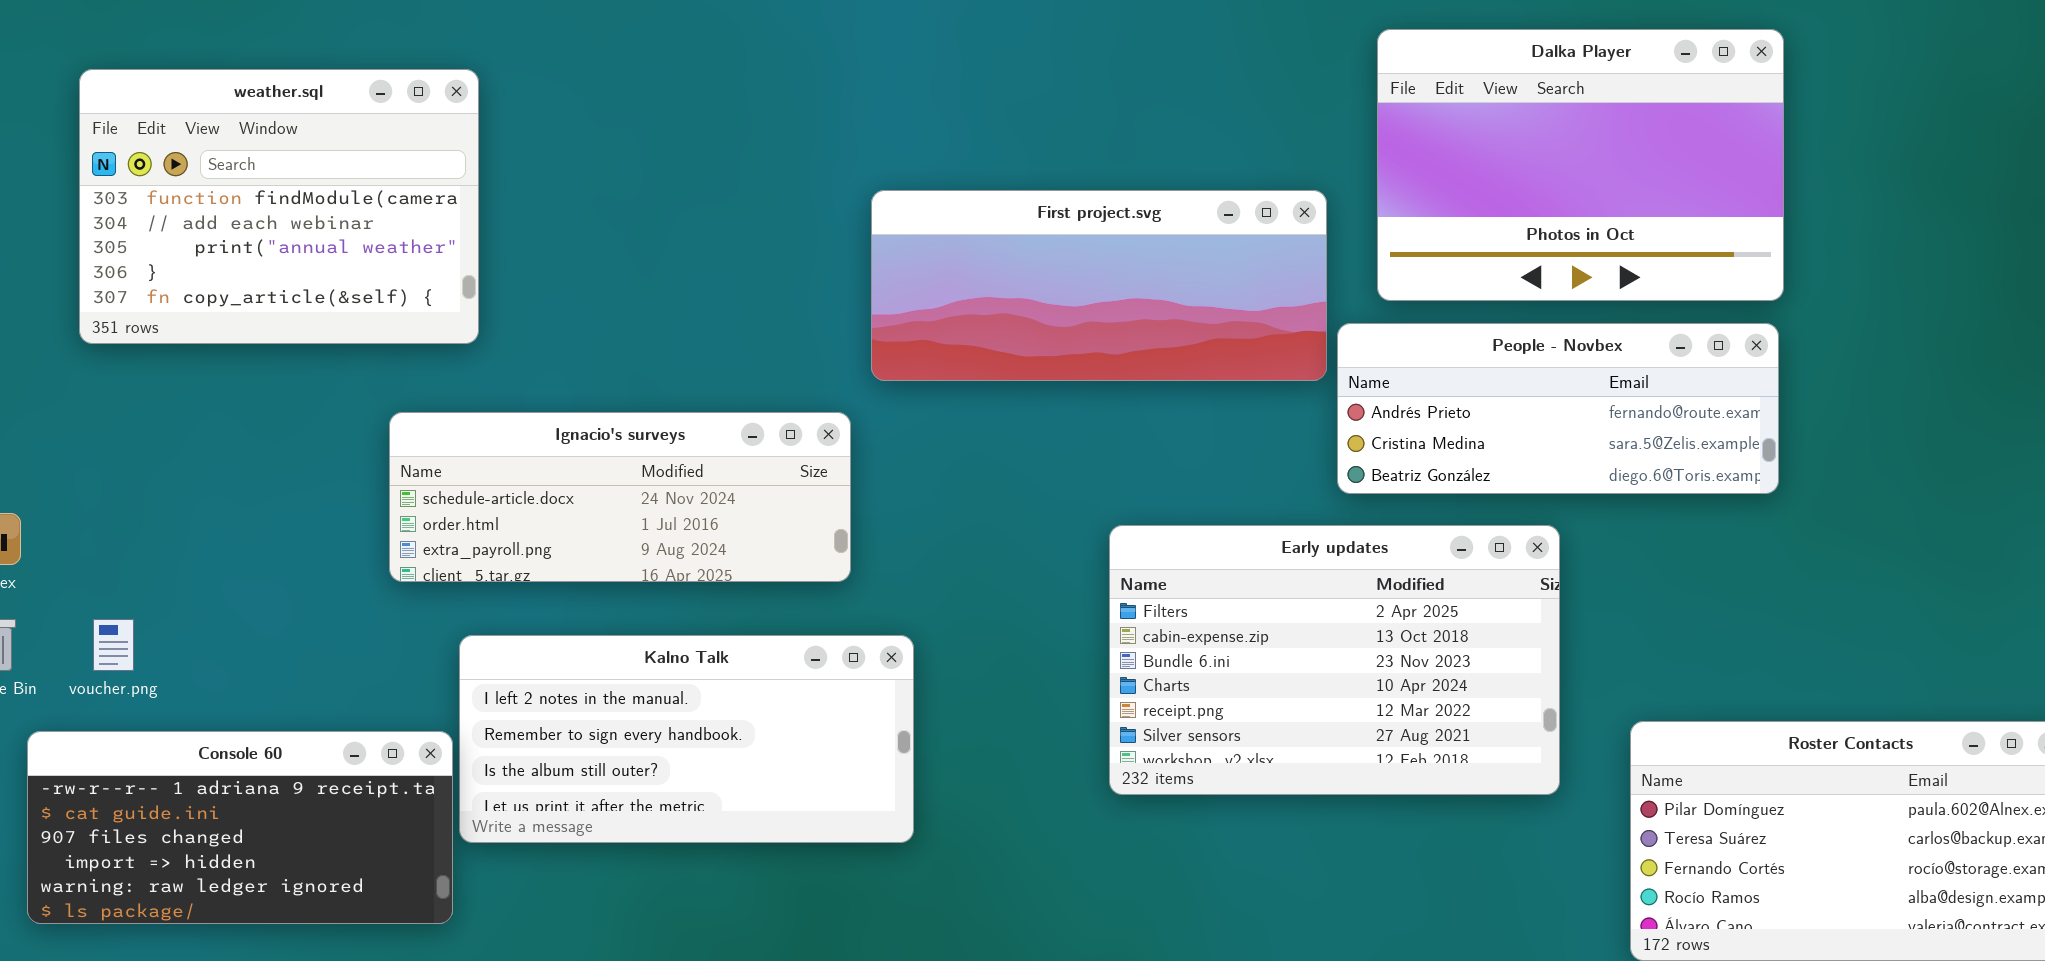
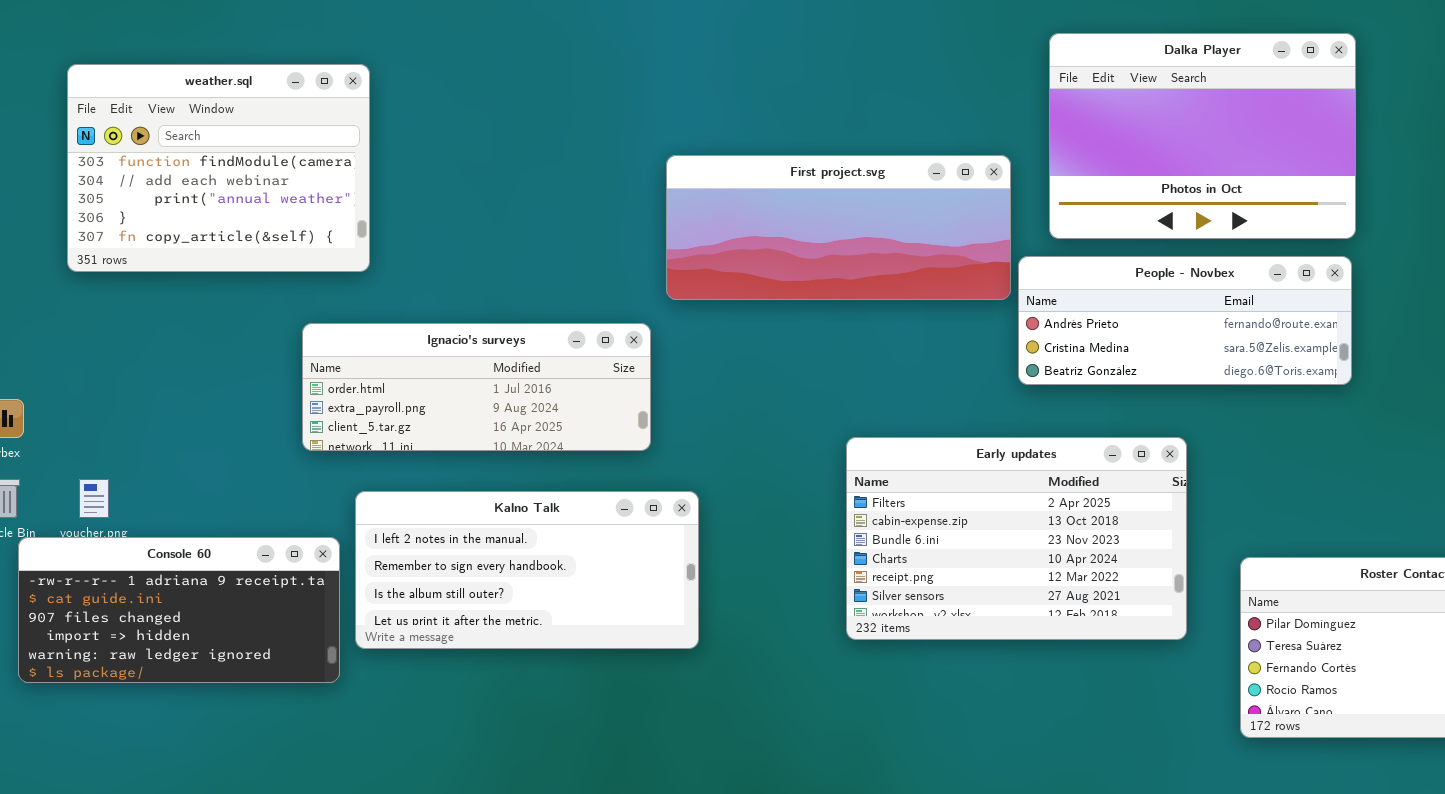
Ignacio's surveys: [389,412,851,582] -> [302,323,651,451], scrolled down 1 row
Early updates: [1109,525,1560,795] -> [846,437,1187,640], moved
Console 60: [27,731,453,924] -> [18,537,340,683], moved

